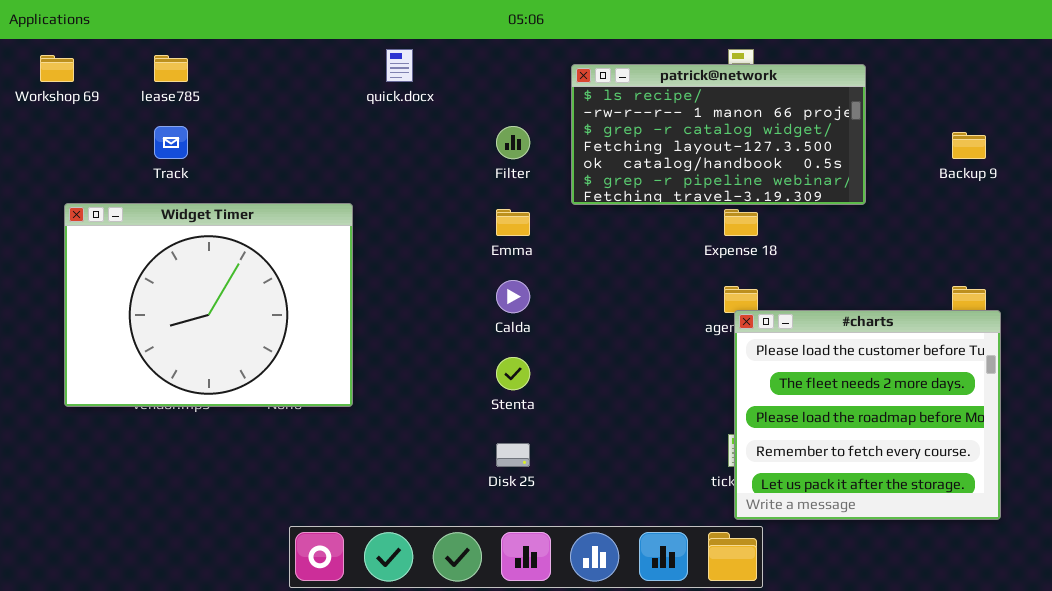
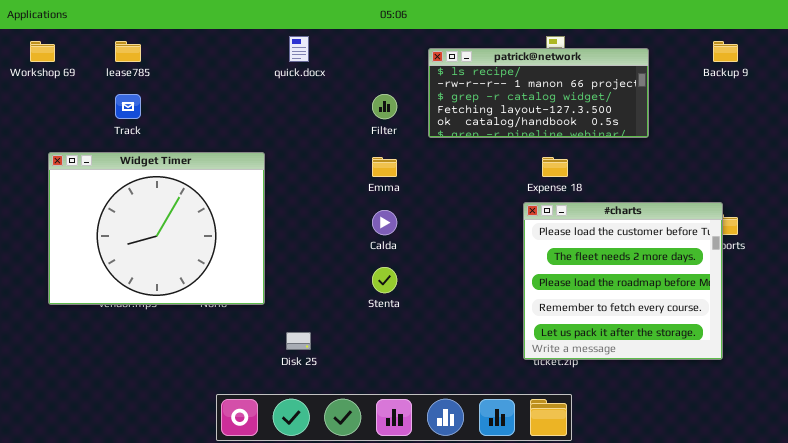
patrick@network: [571,64,866,205] -> [428,48,649,138], resized
Backup 9: [952,132,986,159] -> [713,41,738,62], moved
#charts: [734,310,1001,520] -> [523,202,723,360], moved
Disk 25: [496,443,530,467] -> [286,332,311,350], moved

